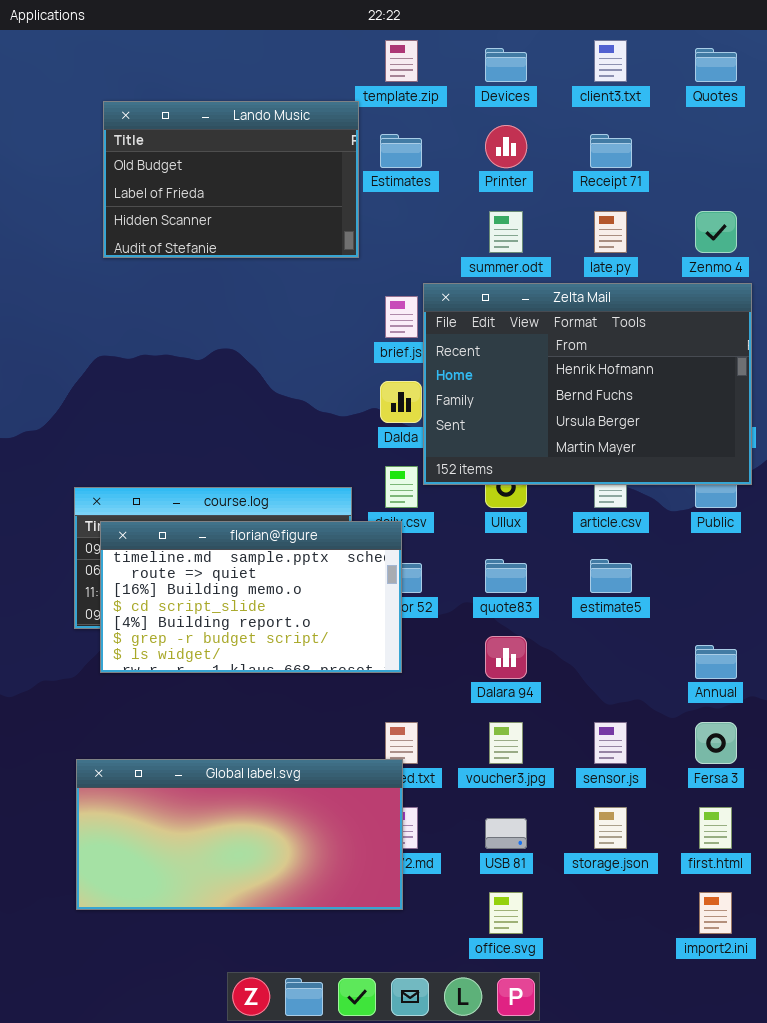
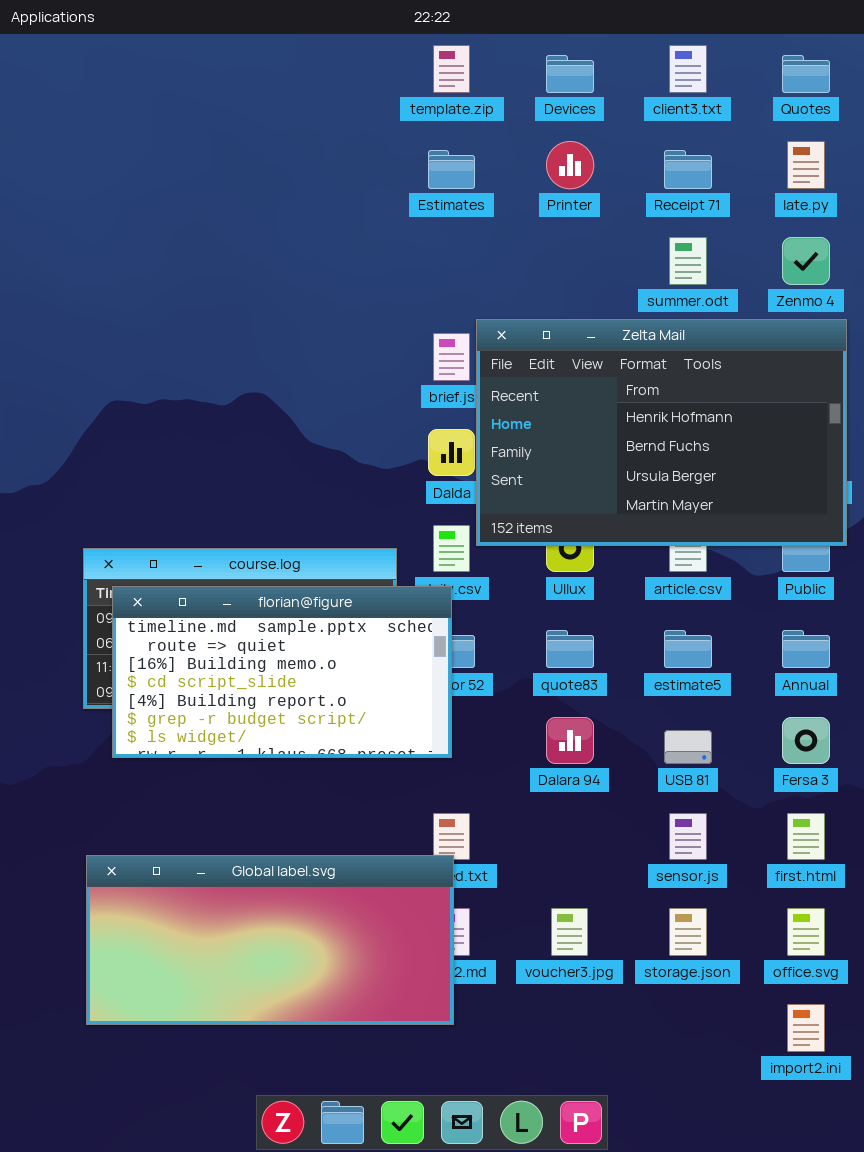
Lando Music: [103,101,359,258] -> none, closed
summer.odt: [489,211,523,253] -> [669,237,707,285], moved
late.py: [594,211,627,253] -> [787,141,825,189], moved
Annual: [695,645,737,679] -> [782,630,830,668], moved
voucher3.jpg: [489,722,523,764] -> [551,908,588,956], moved
Fersa 3: [695,722,737,764] -> [782,717,830,764], moved
first.html: [699,807,732,849] -> [787,813,825,860], moved
USB 81: [485,818,527,849] -> [664,730,712,764], moved
office.svg: [489,892,523,934] -> [787,908,825,956], moved

